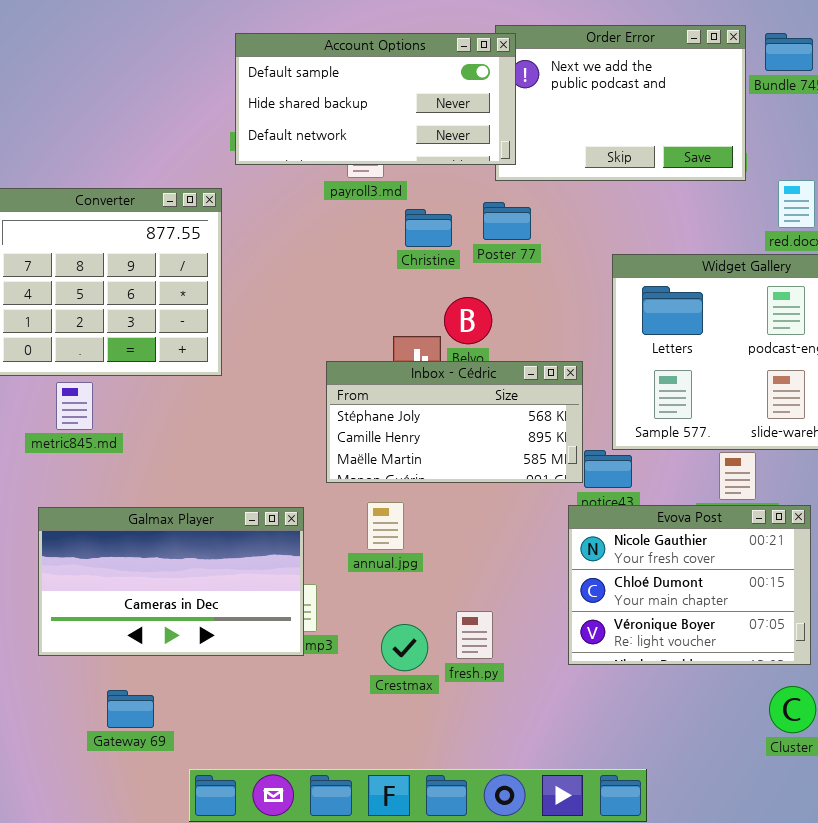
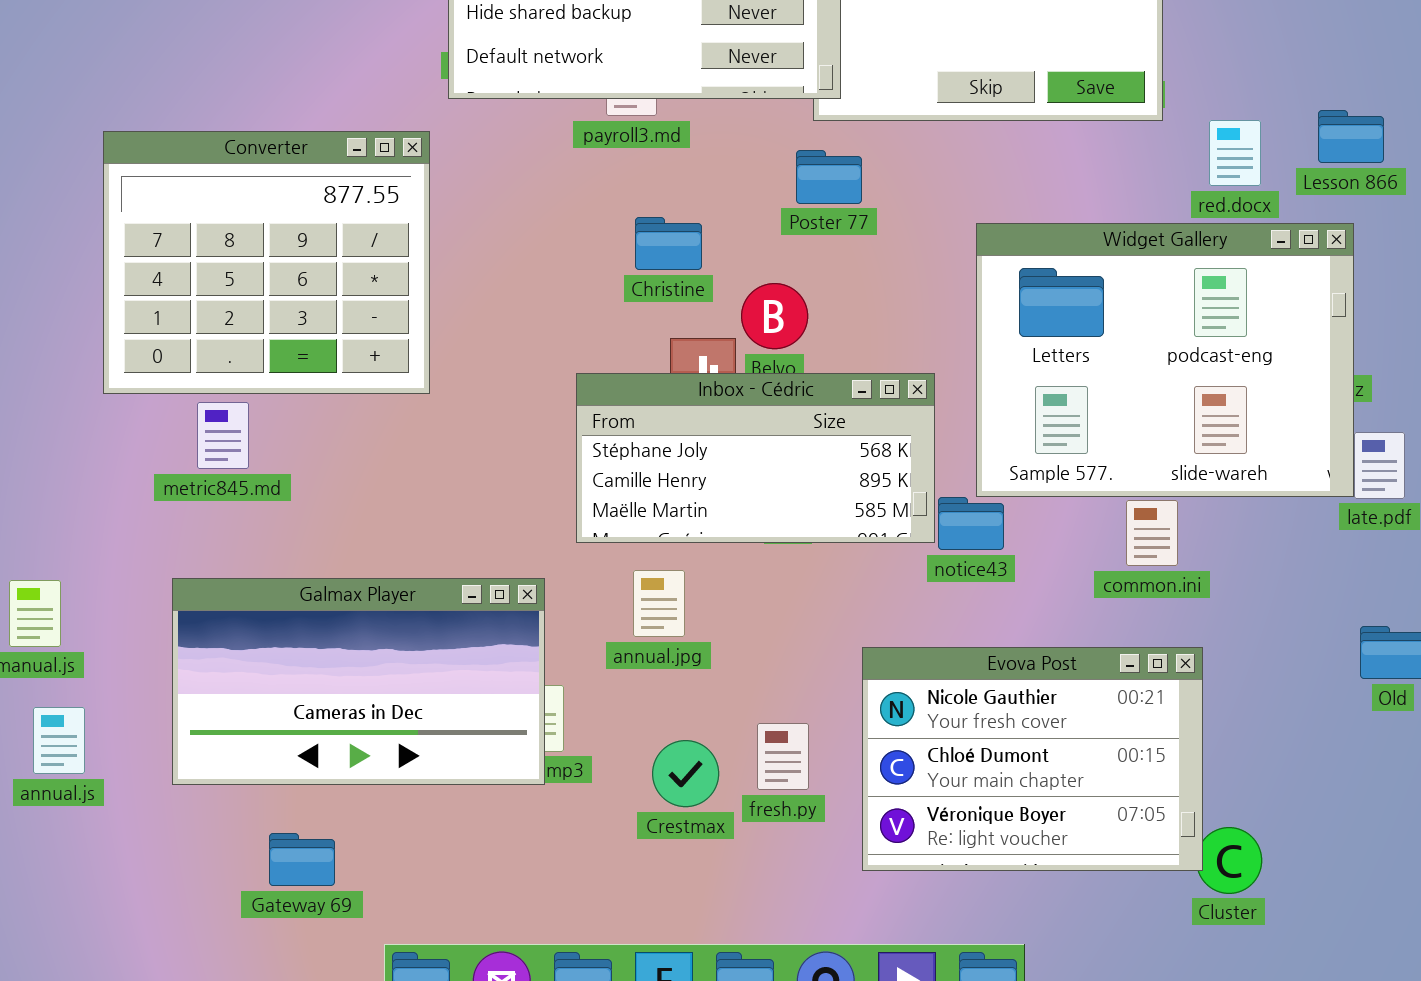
Christine: [405,209,452,247] -> [635,217,702,270], moved
Evova Post: [568,505,811,665] -> [862,647,1203,871], moved

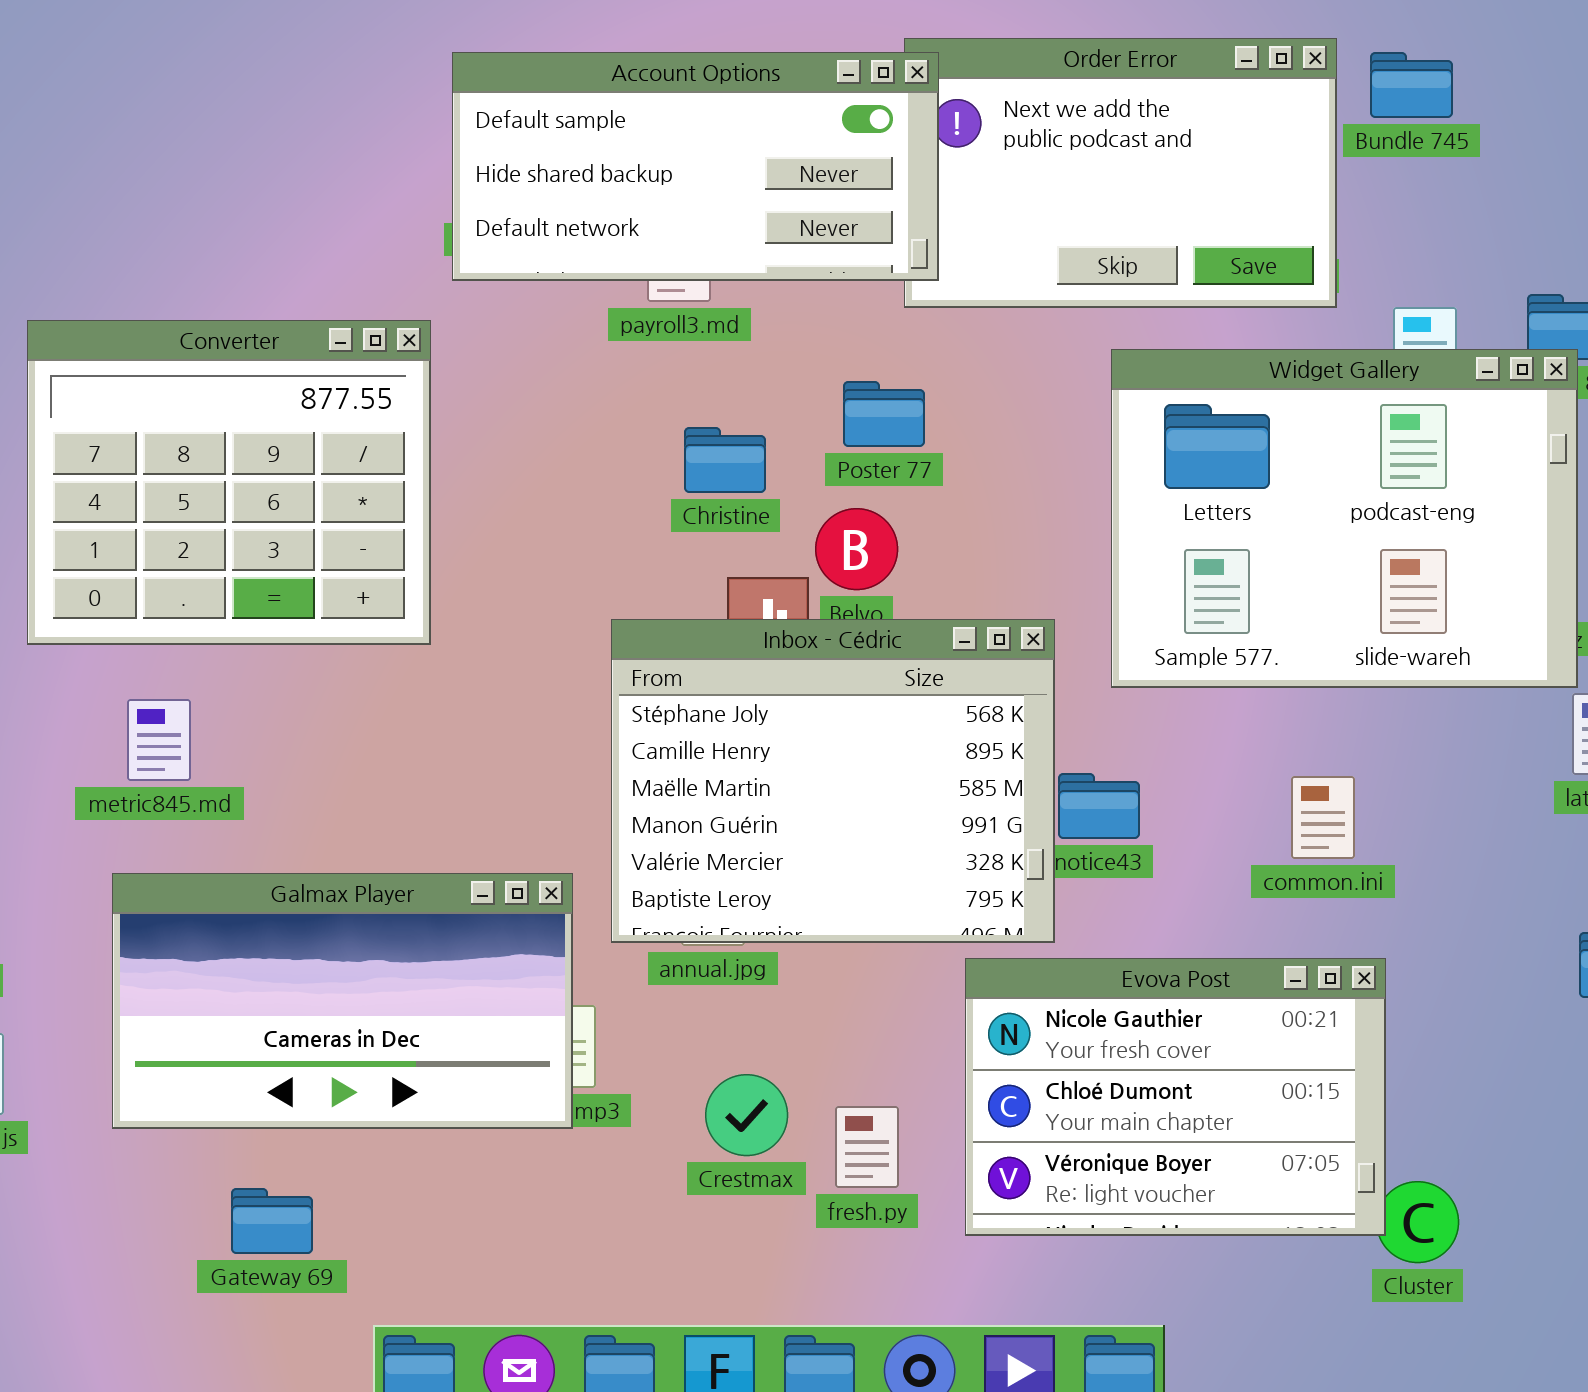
Poster 77: [796,150,862,204] -> [843,381,925,447], moved
Widget Gallery: [976,223,1354,497] -> [1111,349,1578,688], moved
Inbox - Cédric: [576,373,935,543] -> [611,619,1055,943], resized
metric845.md: [197,402,249,469] -> [127,699,191,781], moved
fresh.py: [757,723,809,790] -> [835,1106,899,1188], moved

